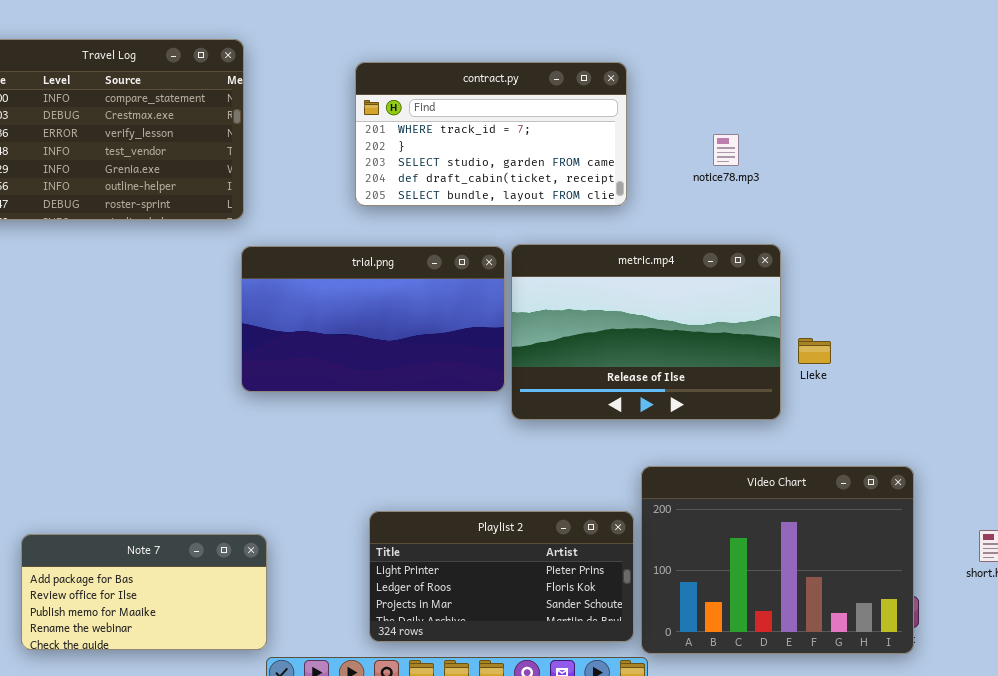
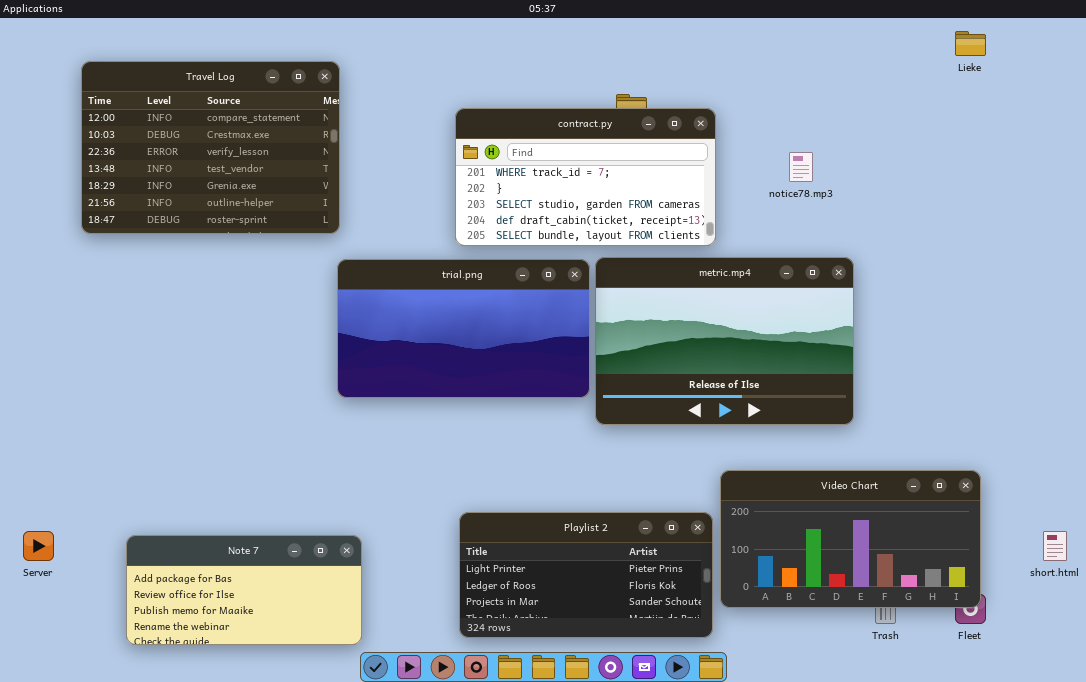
contract.py: [355,62,627,206] -> [455,108,716,246], moved
Lieke: [798,338,831,364] -> [955,31,986,56], moved
Video Chart: [641,466,914,654] -> [720,470,981,608], resized

